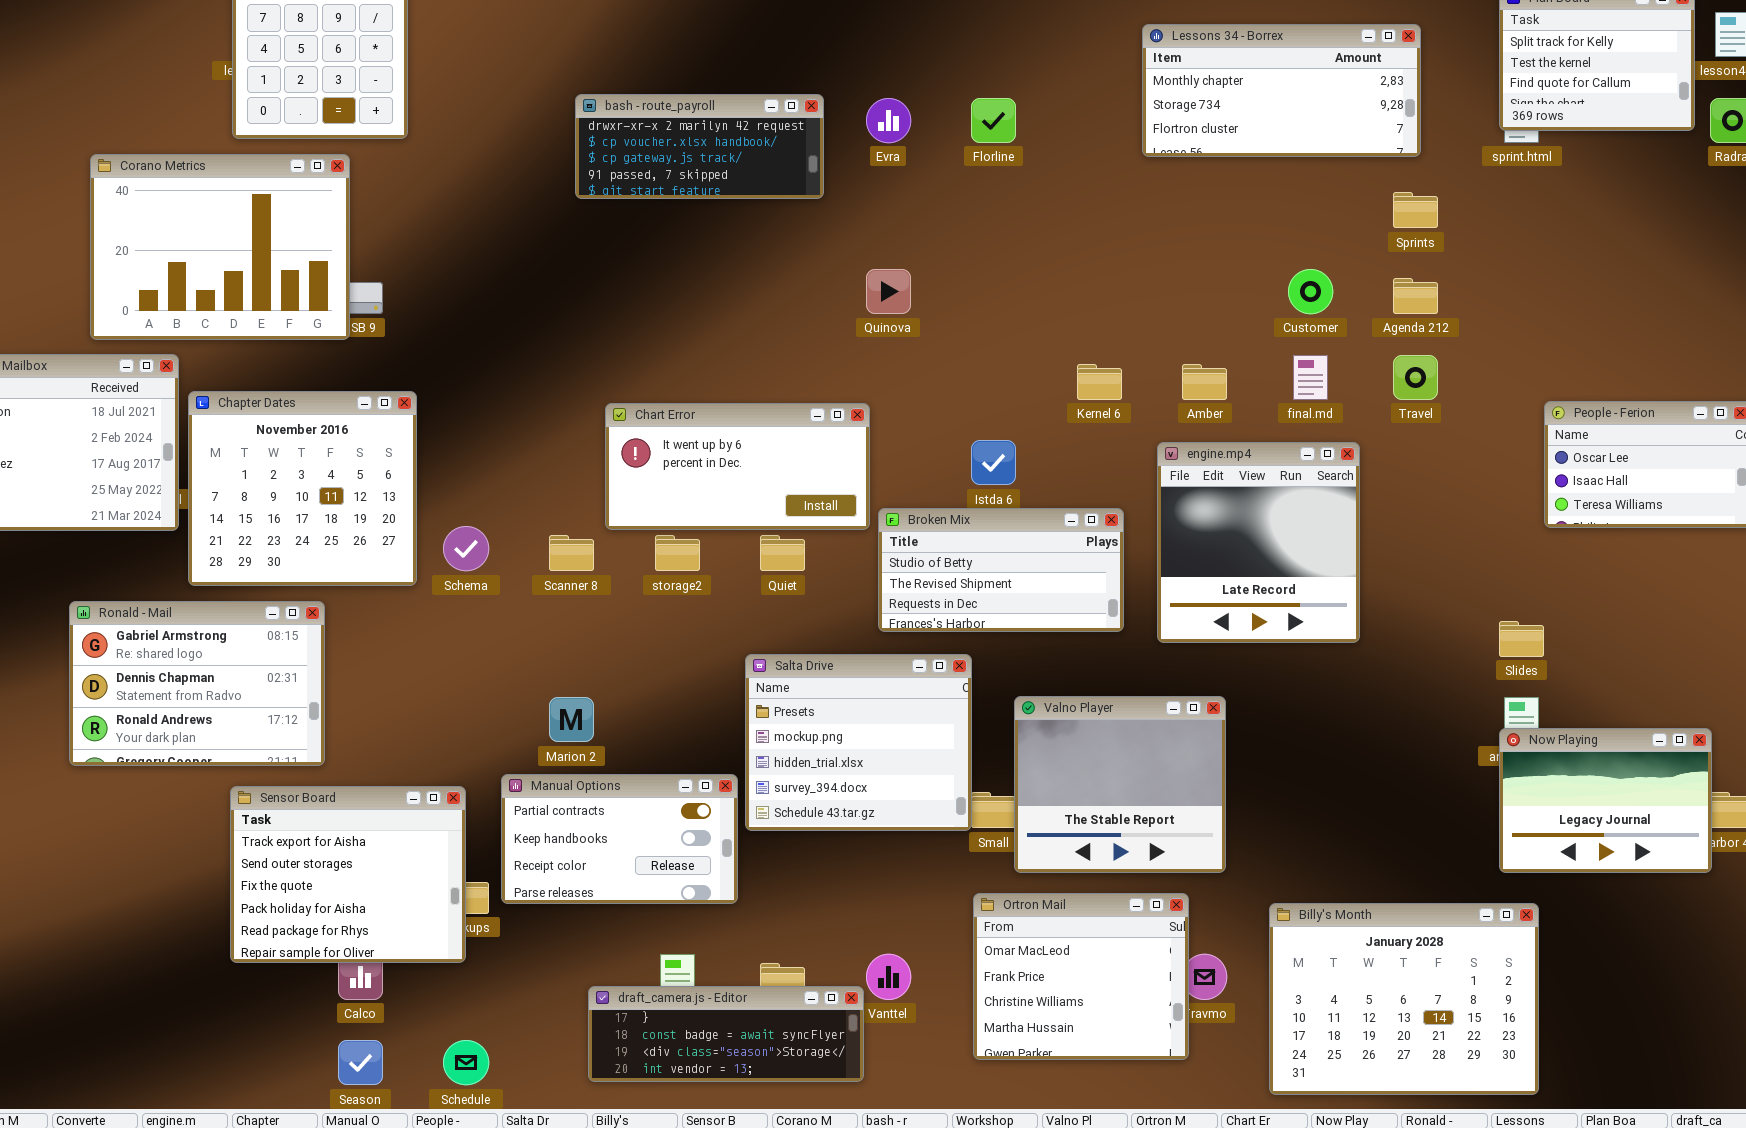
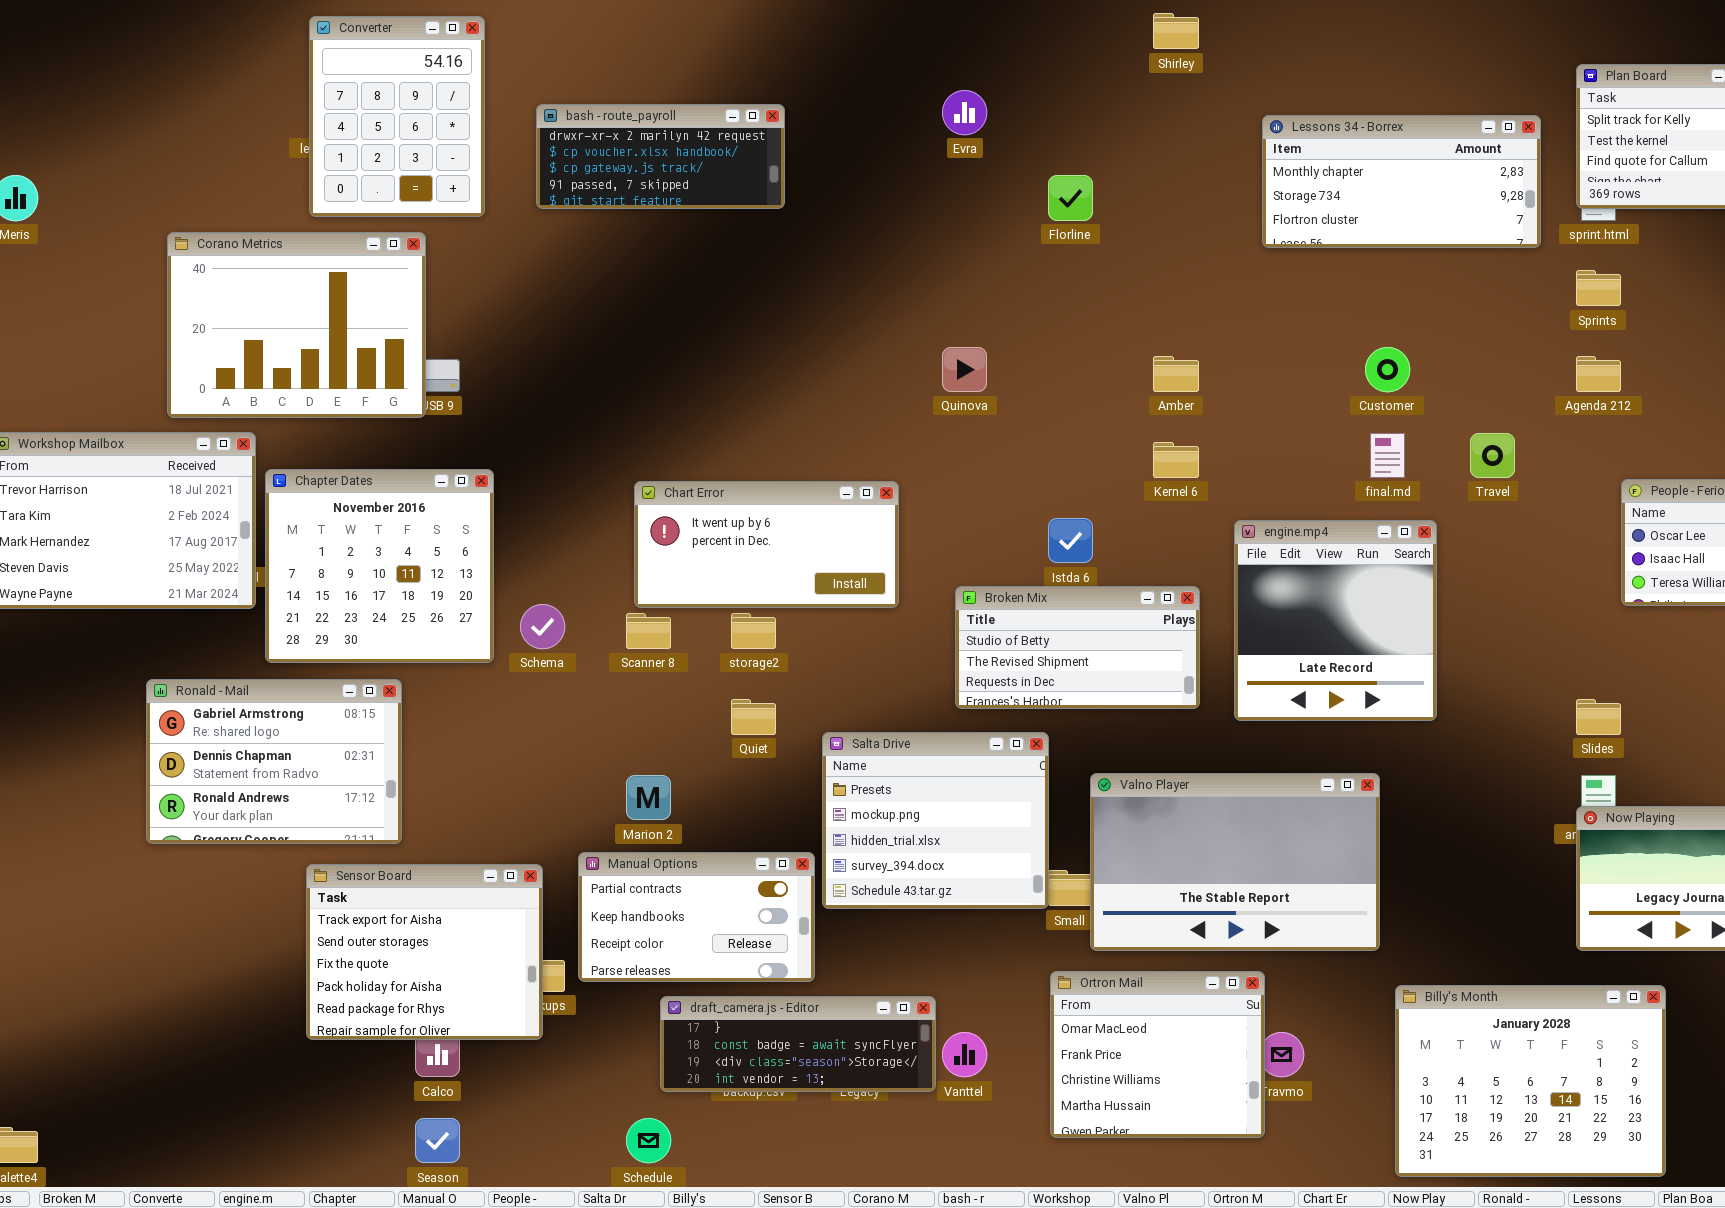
Lessons 34 - Borrex: [1142,24,1421,157] -> [1262,115,1541,248], moved
bash - route_payroll: [575,94,824,199] -> [536,104,785,209], moved
Evra: [866,98,911,143] -> [942,90,987,135], moved
Sprints: [1393,192,1438,228] -> [1576,270,1621,306], moved
Agenda 212: [1393,278,1438,314] -> [1576,356,1621,392], moved
Amber: [1182,364,1227,400] -> [1153,356,1199,392], moved
Chart Error: [605,403,870,530] -> [634,481,899,608], moved
Quiet: [760,535,805,571] -> [731,699,776,735], moved
Valno Player: [1014,696,1226,873] -> [1090,773,1380,951], resized
Billy's Month: [1269,903,1539,1095] -> [1395,985,1666,1177], moved
draft_camera.js - Editor: [588,986,864,1082] -> [660,996,936,1092], moved
Schedule: [443,1040,489,1085] -> [626,1118,671,1163], moved

